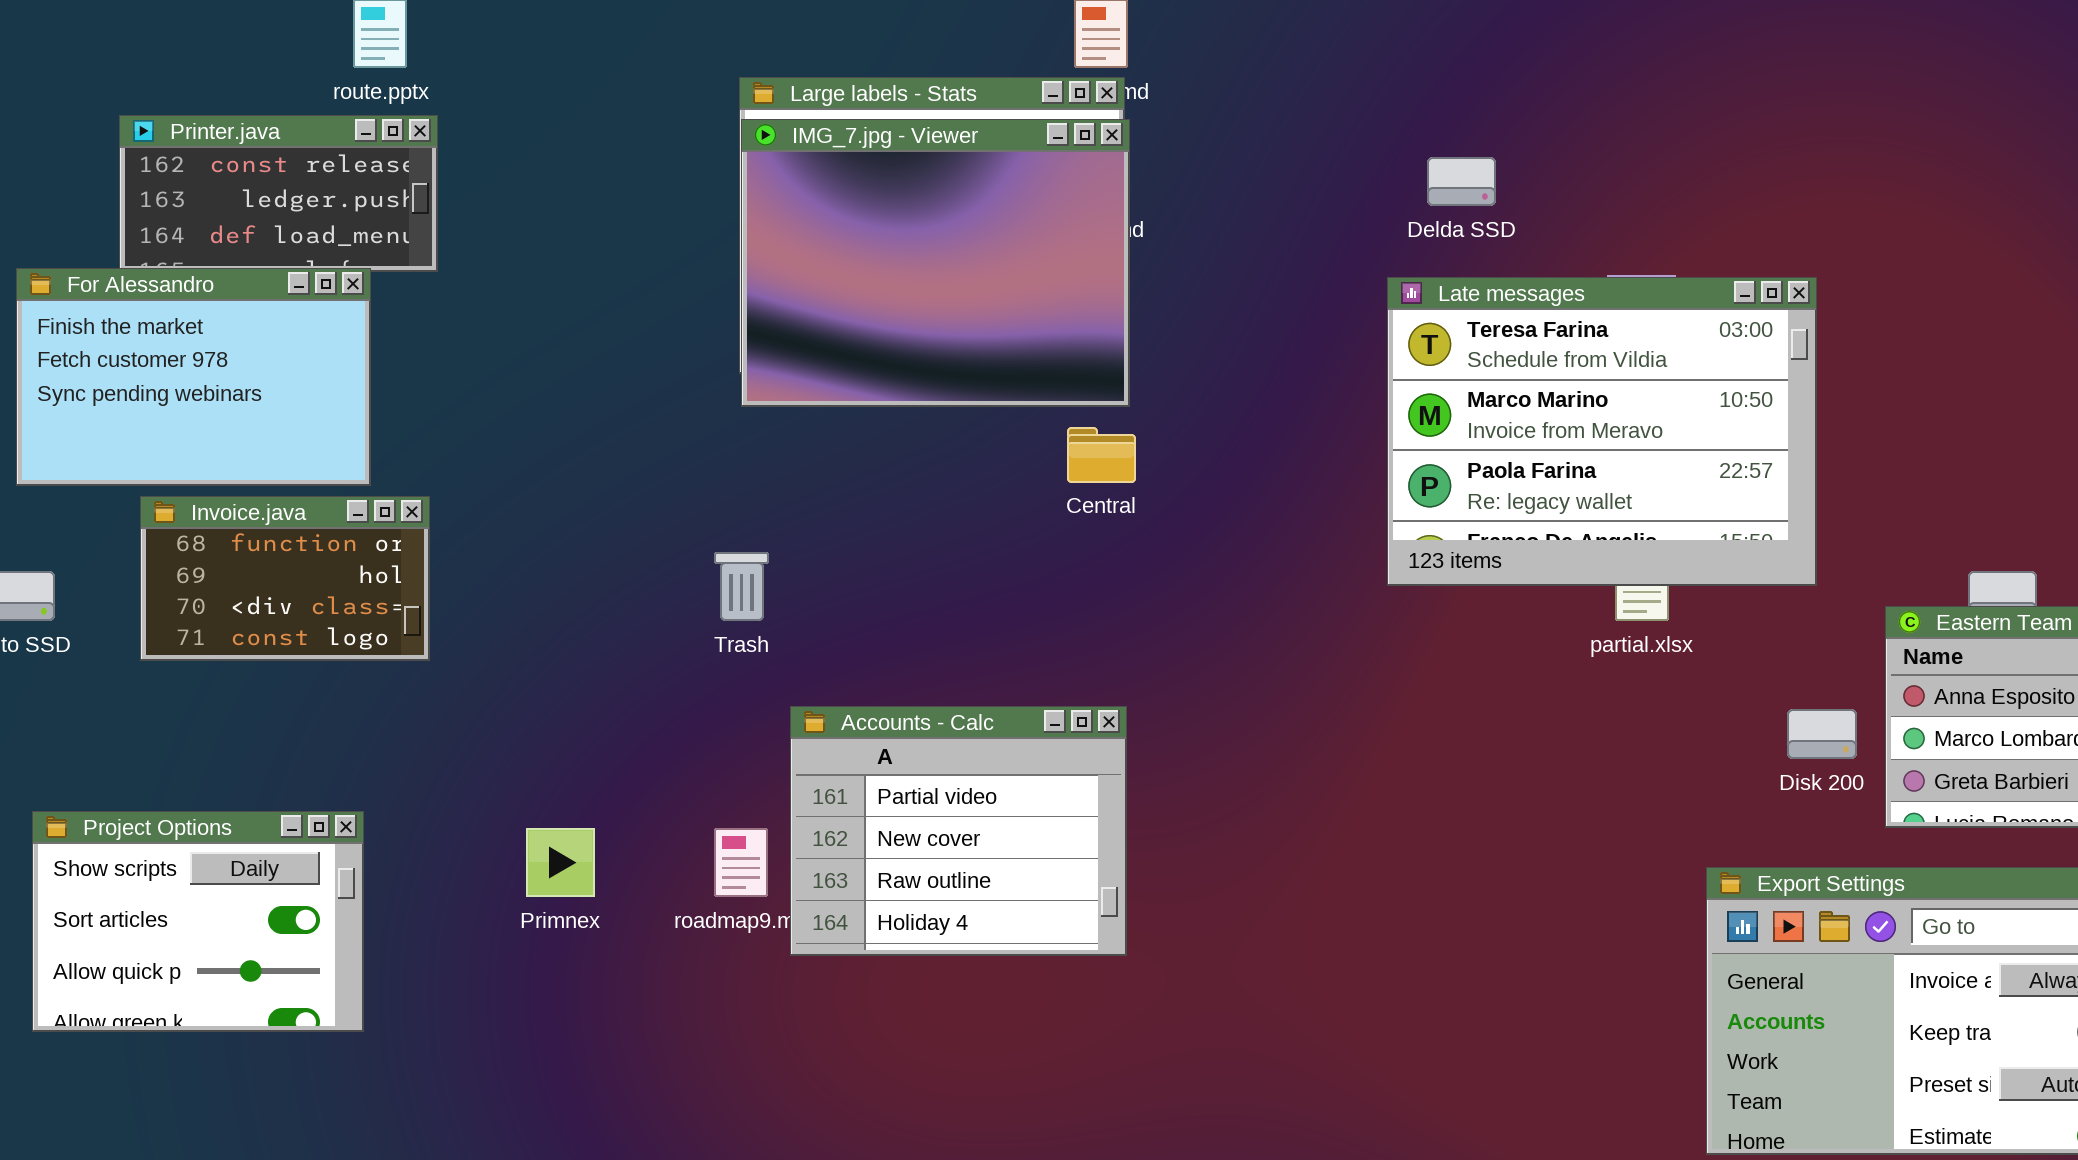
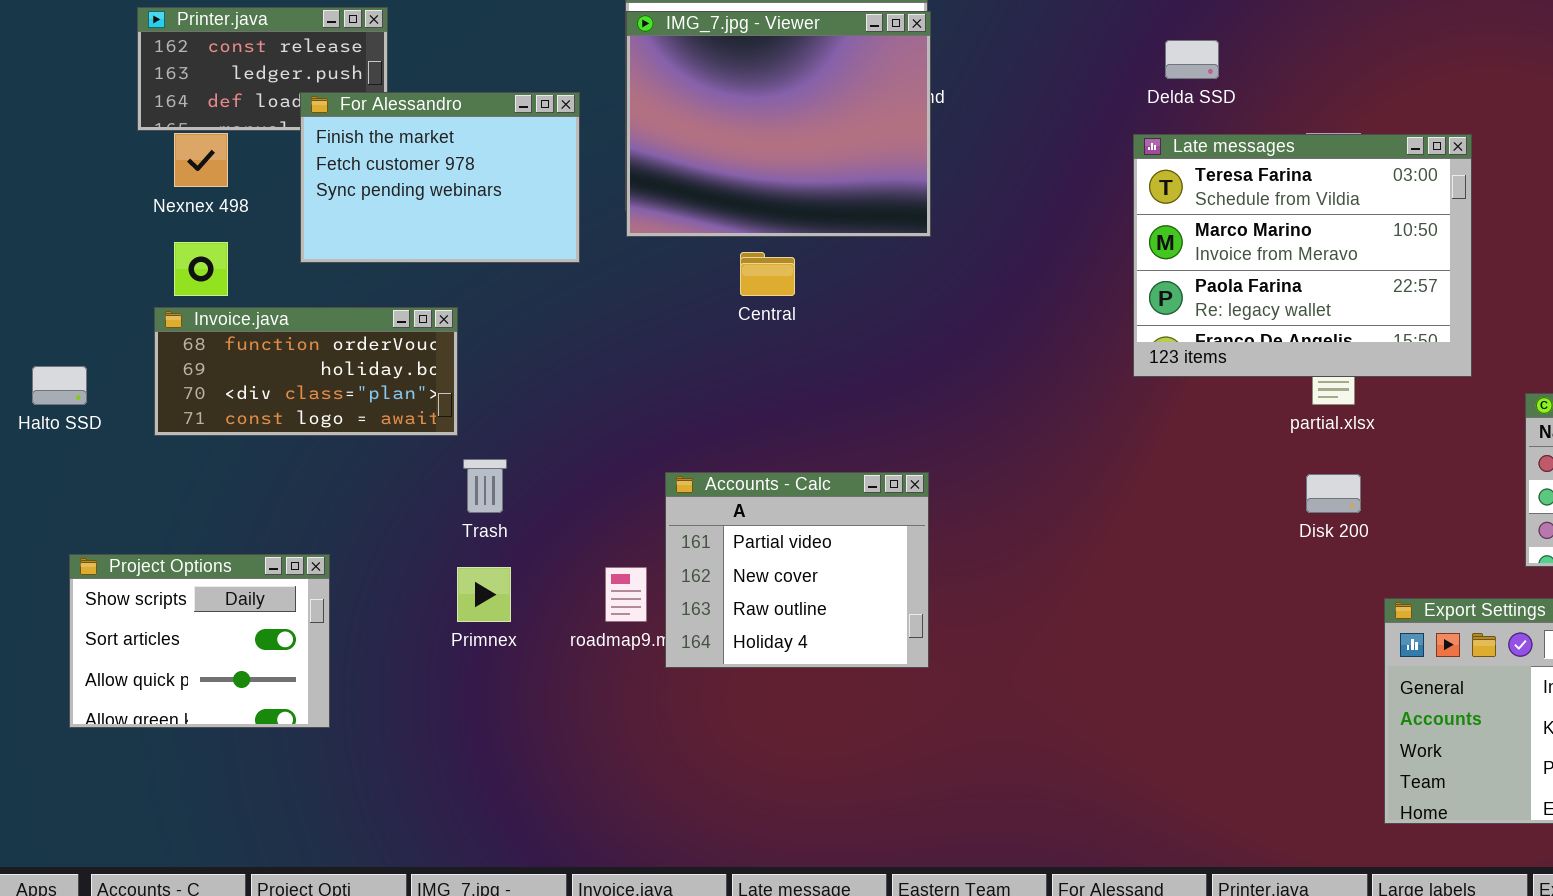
For Alessandro: [16,268,371,486] -> [300,92,580,263], moved
Central: [1067,427,1136,483] -> [740,252,795,296], moved
Invoice.java: [140,496,430,661] -> [154,307,458,436], resized
Trash: [714,552,769,621] -> [463,459,507,513], moved
Disk 200: [1787,709,1857,759] -> [1306,474,1361,513], moved

